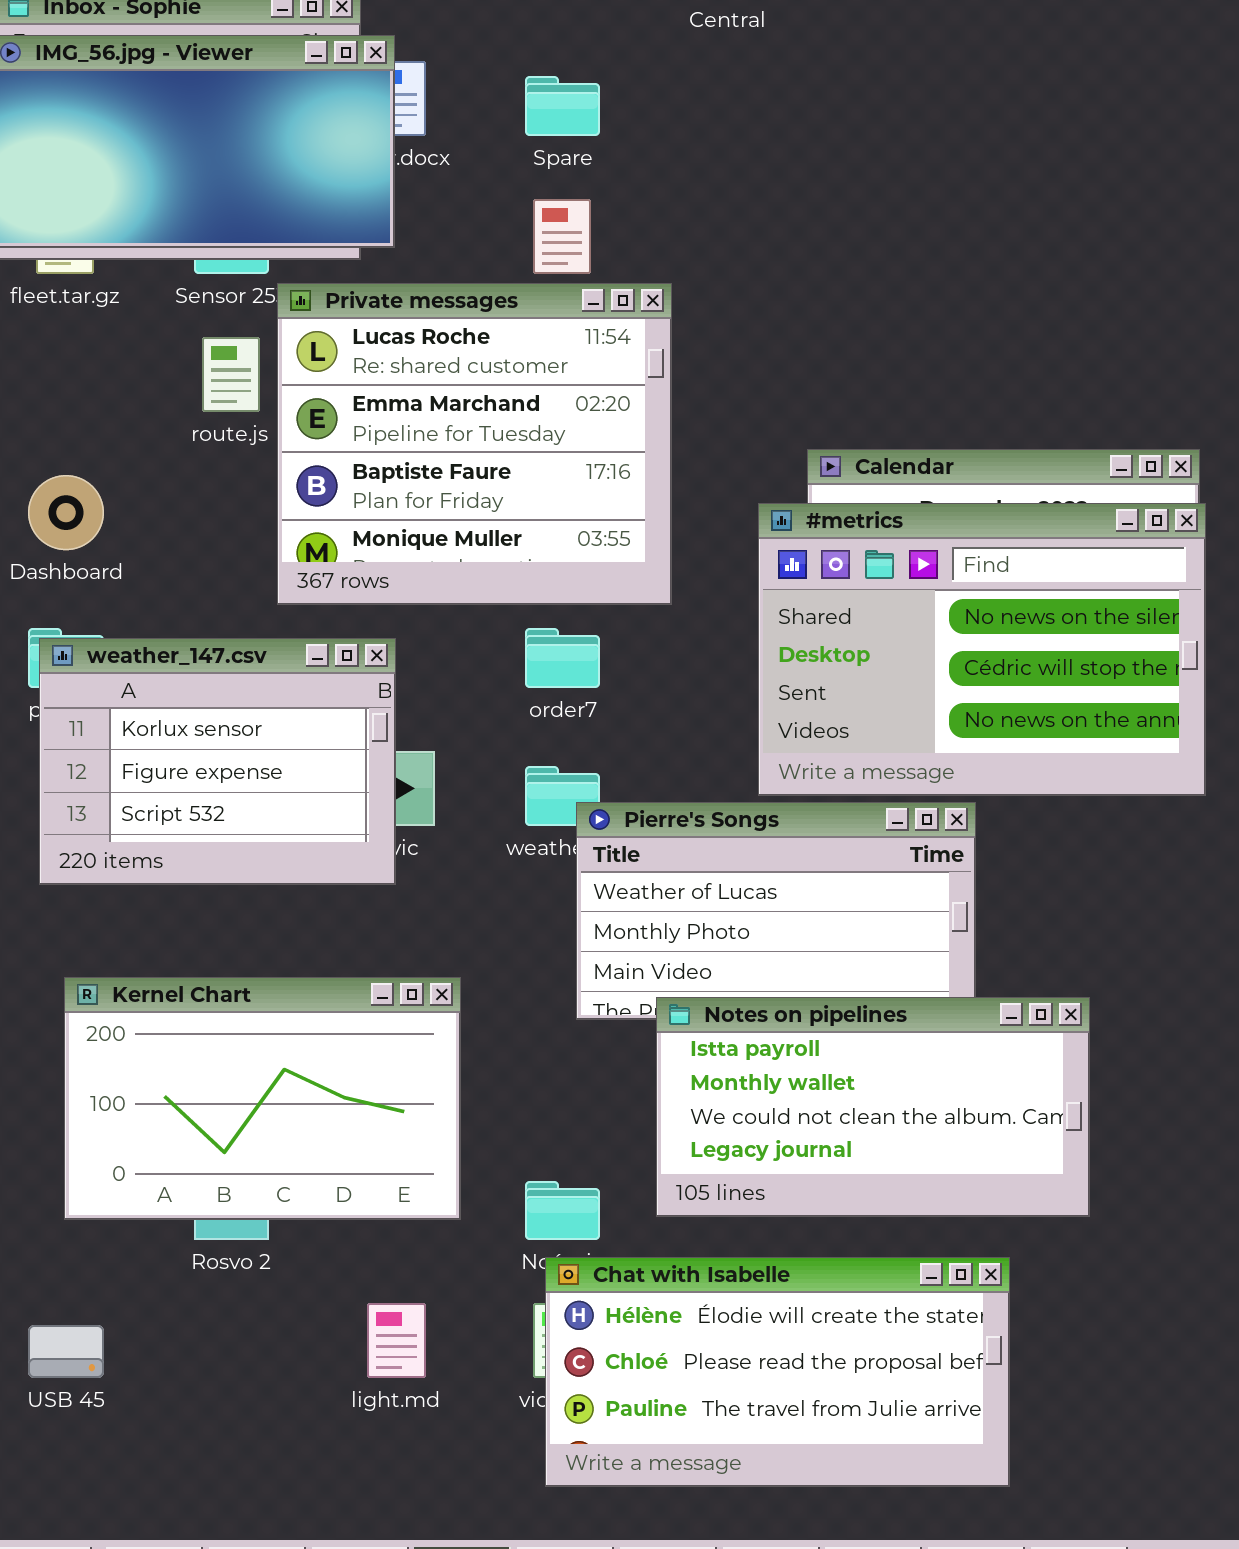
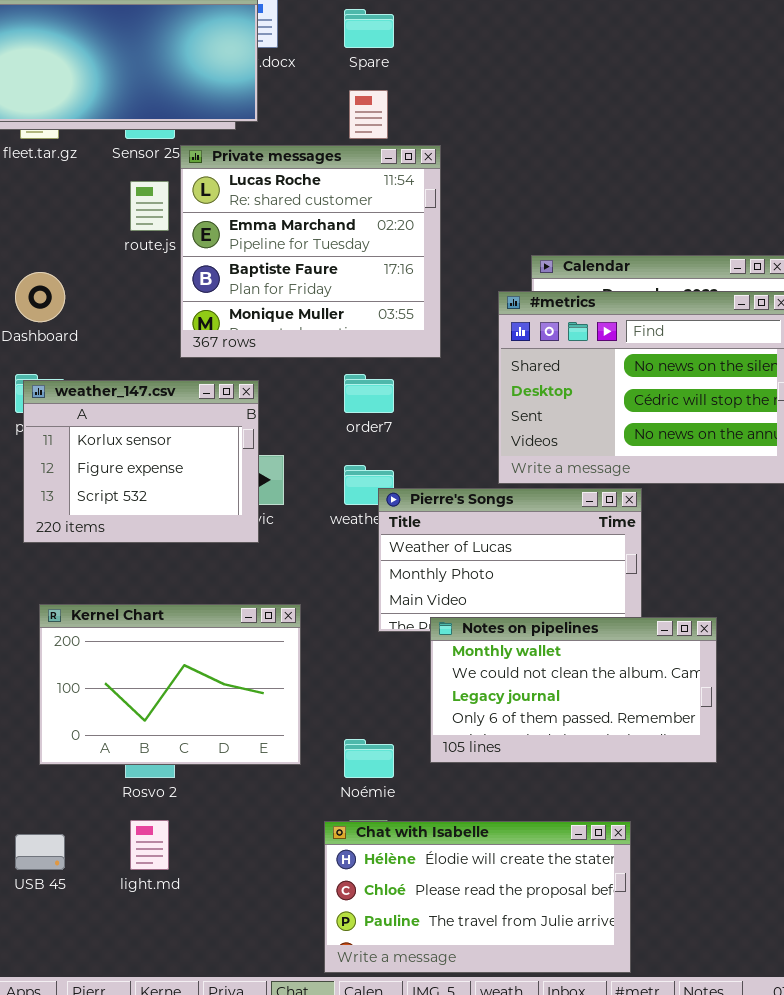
Notes on pipelines: [656,997,1090,1217] -> [430,617,717,763], scrolled down 1 row
Chat with Isabelle: [545,1257,1010,1487] -> [324,821,631,973], moved
light.md: [367,1303,426,1378] -> [130,820,169,870], moved

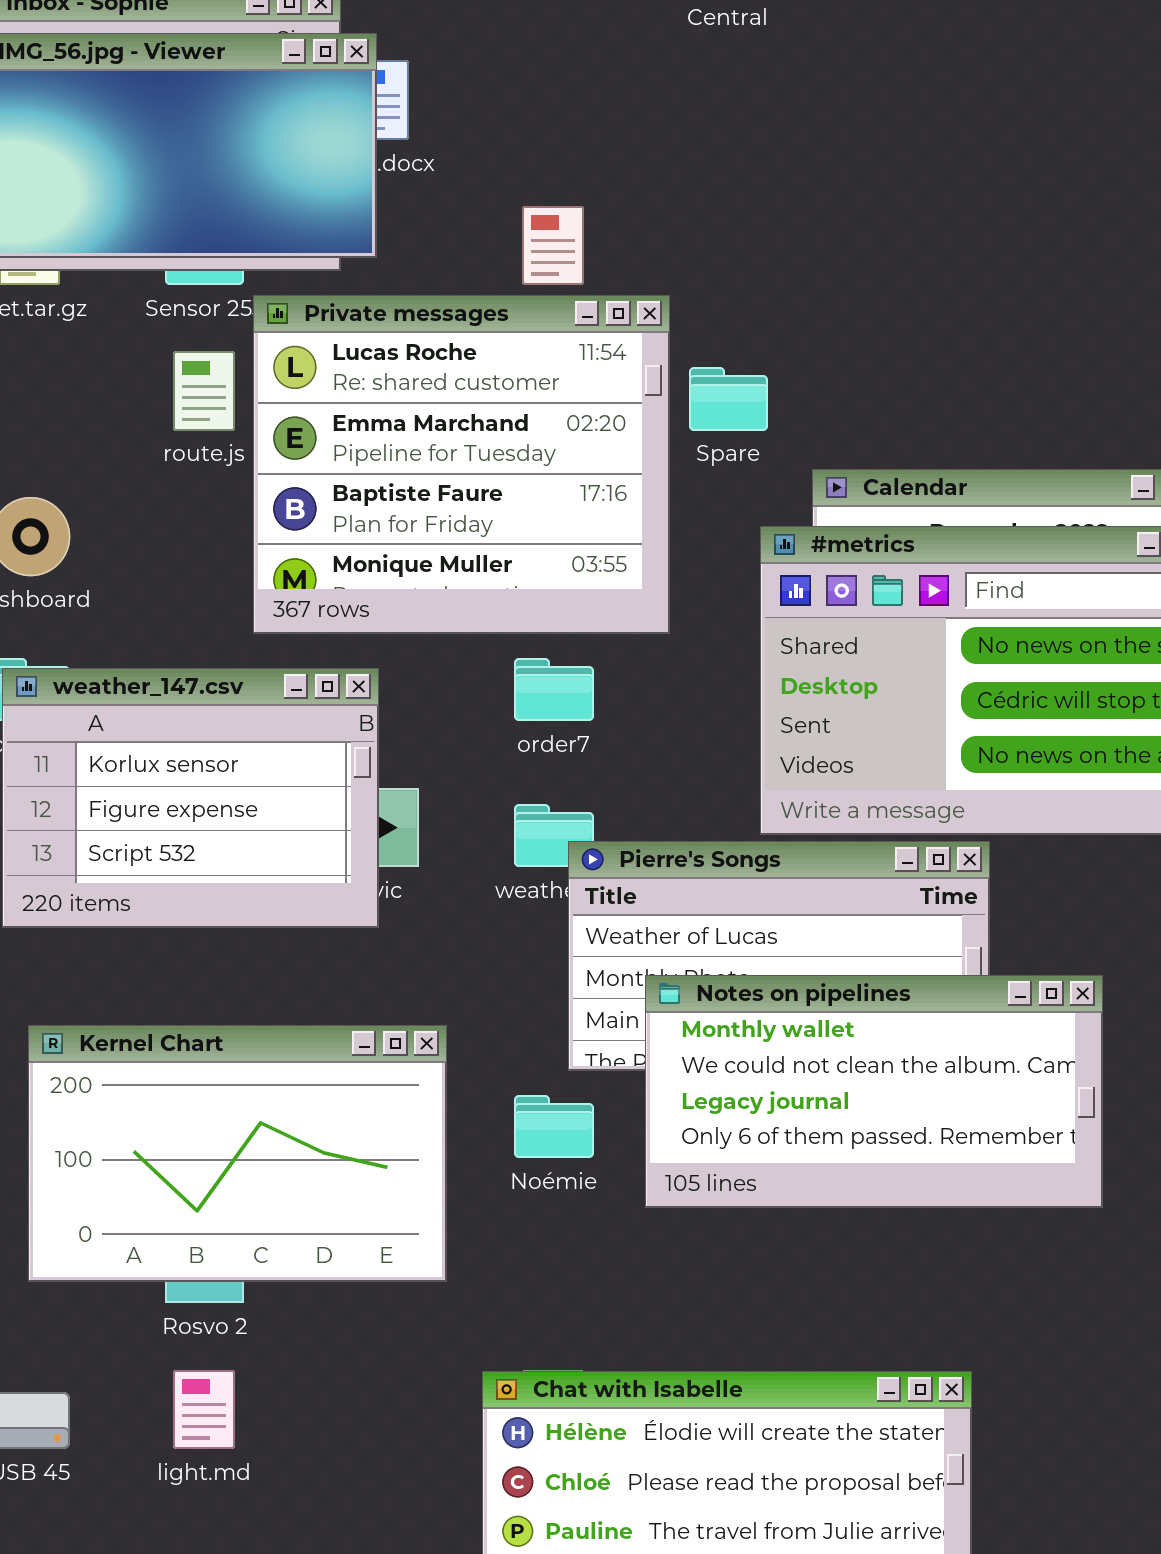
Spare: [344,9,394,48] -> [689,367,768,431], moved
Notes on pipelines: [430,617,717,763] -> [645,975,1103,1208], moved
Noémie: [344,739,394,778] -> [514,1095,594,1158], moved

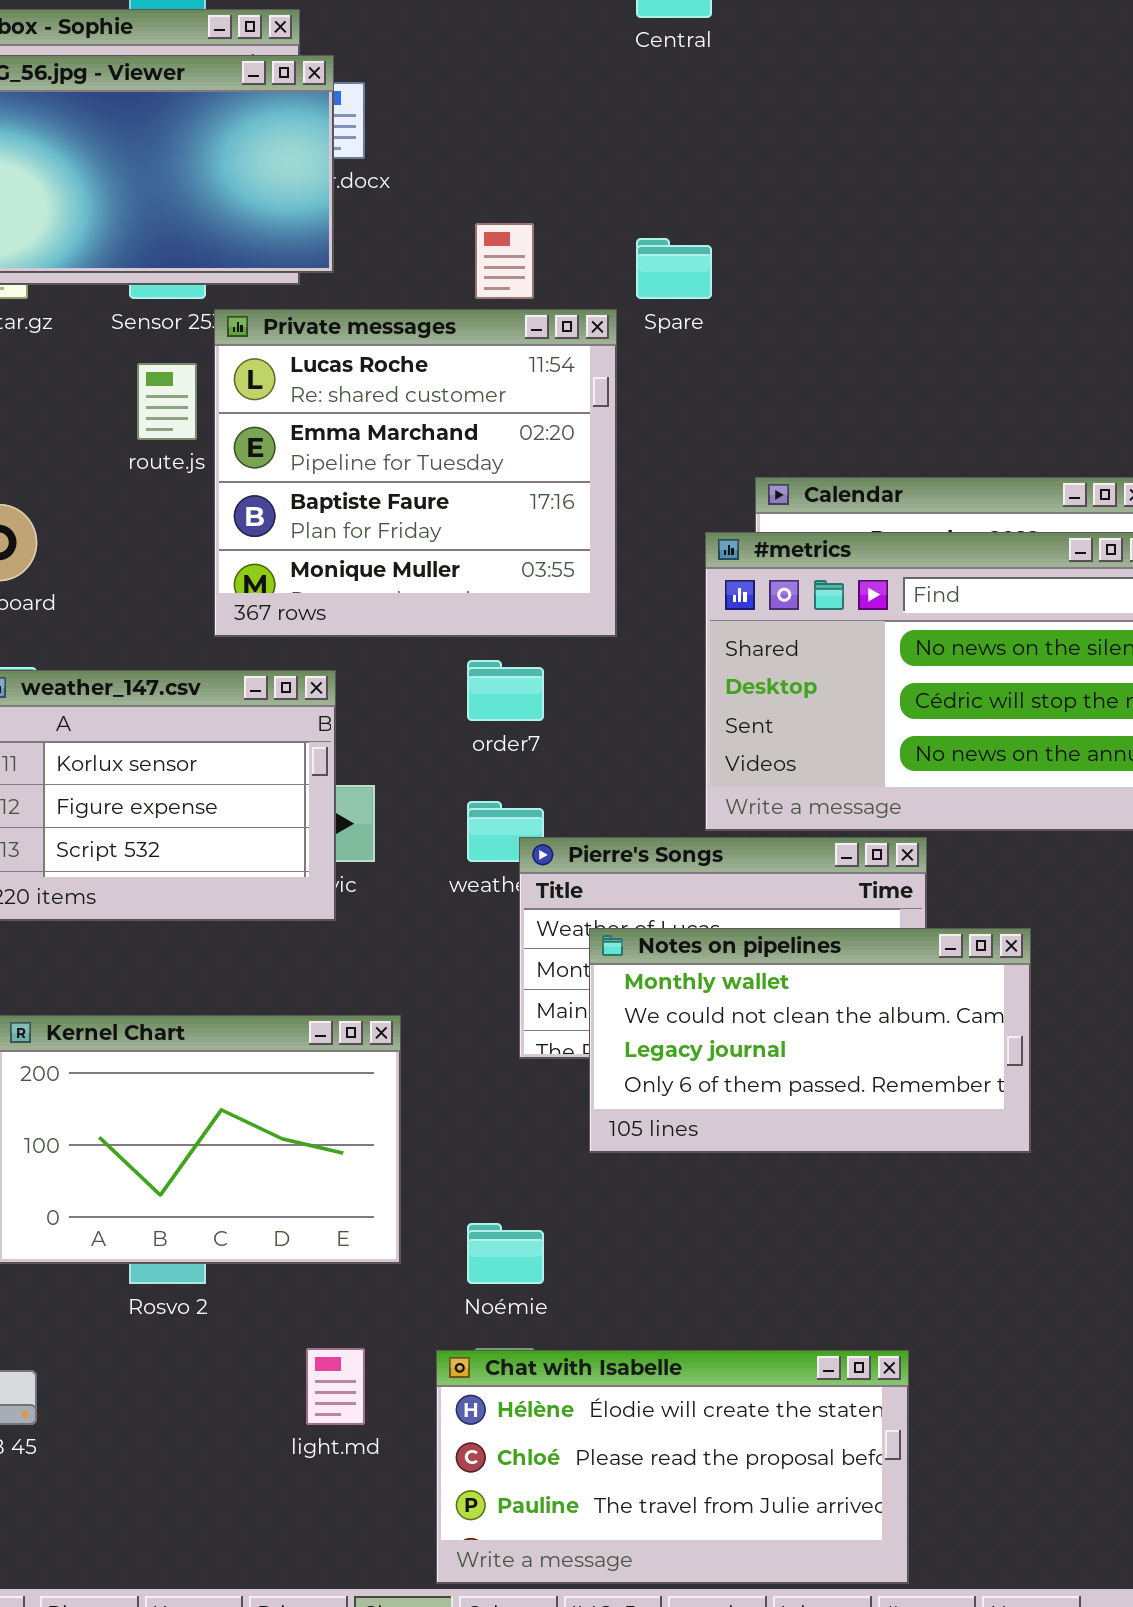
Spare: [689,367,768,431] -> [636,238,712,299], moved
Notes on pipelines: [645,975,1103,1208] -> [589,928,1031,1153], moved
Noémie: [514,1095,594,1158] -> [467,1223,544,1284], moved
light.md: [173,1370,235,1449] -> [306,1348,365,1425], moved

